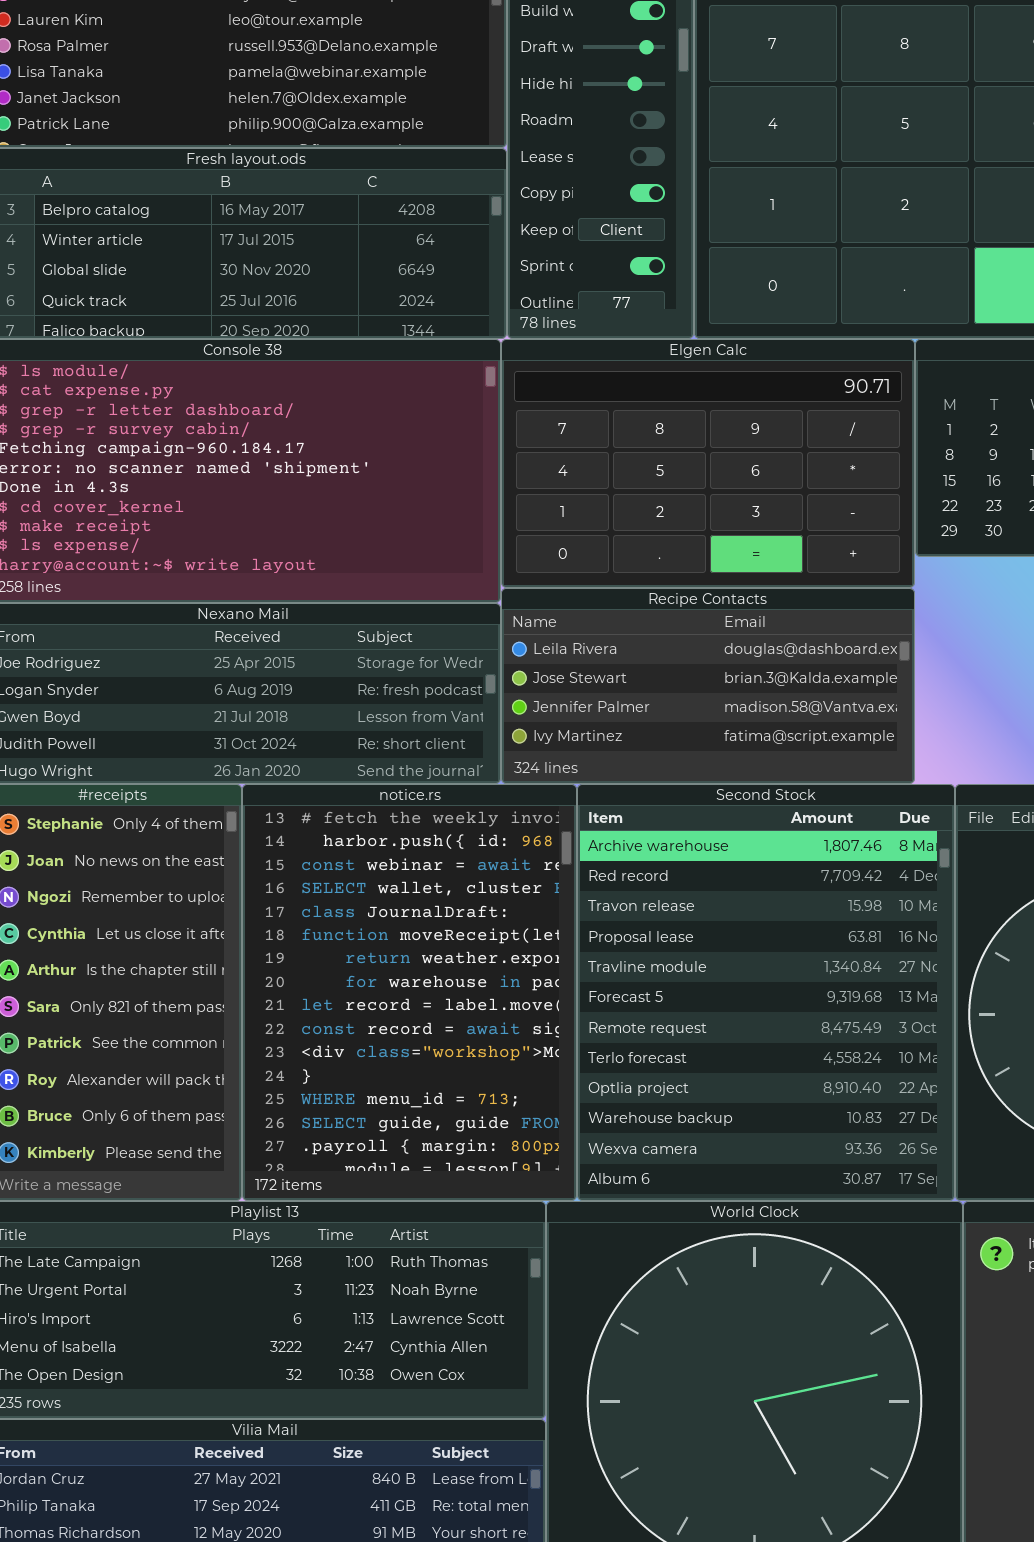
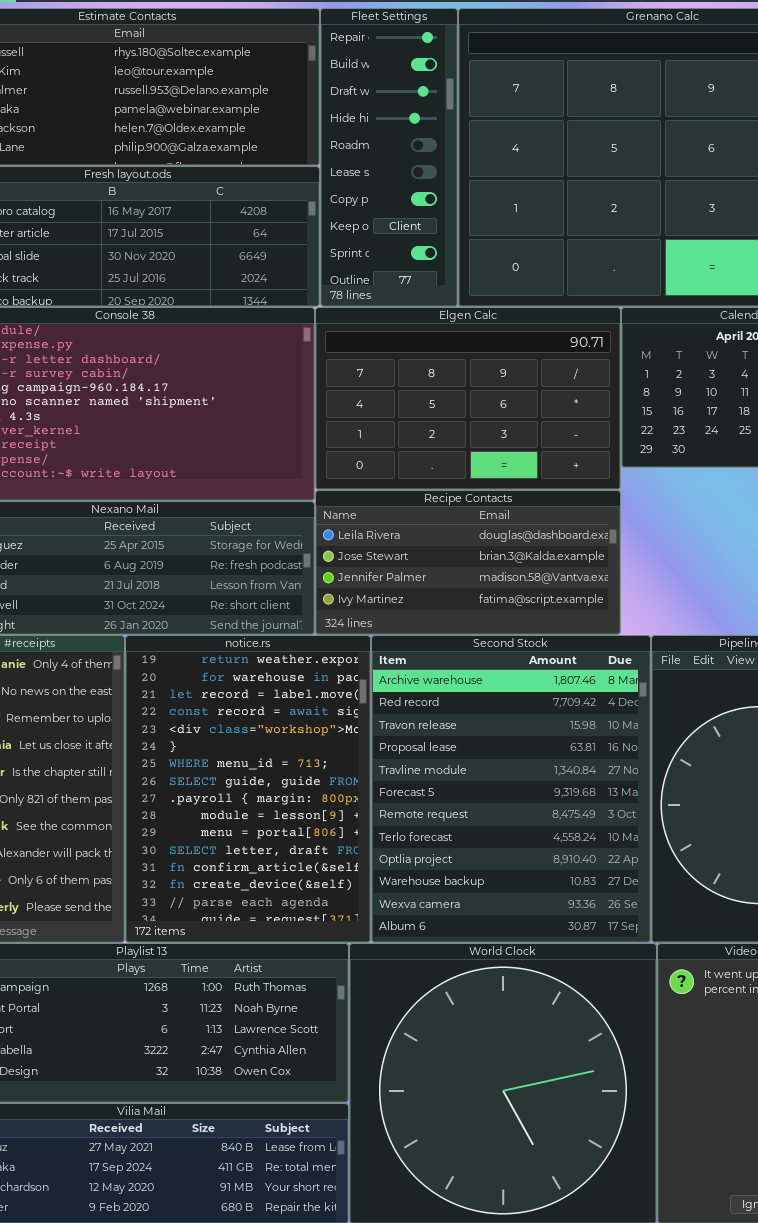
notice.rs: [242,784,577,1201] -> [125,635,371,943], scrolled down 6 rows

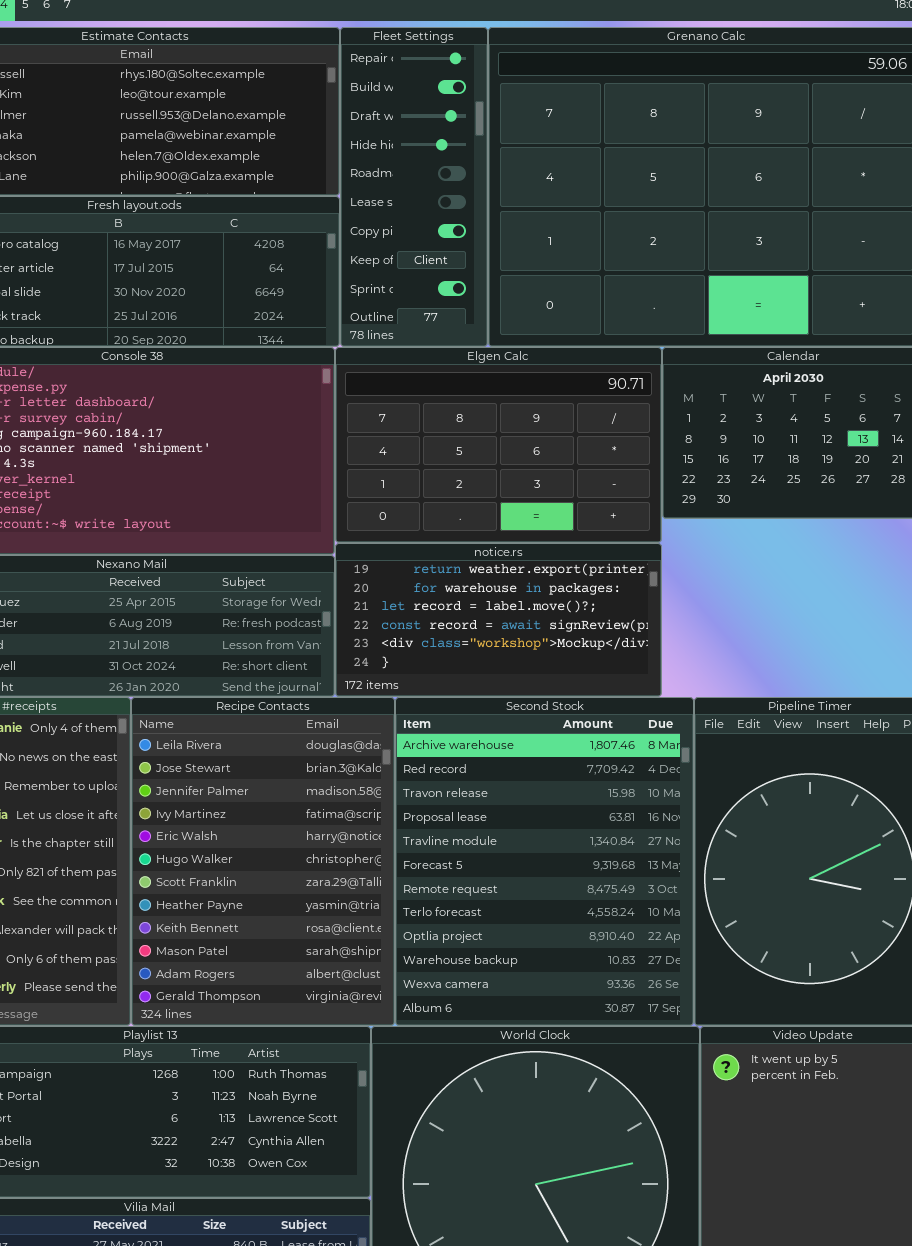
Recipe Contacts: [315,490,621,635] -> [131,697,395,1026], moved, resized
notice.rs: [125,635,371,943] -> [335,543,662,697], moved, resized

